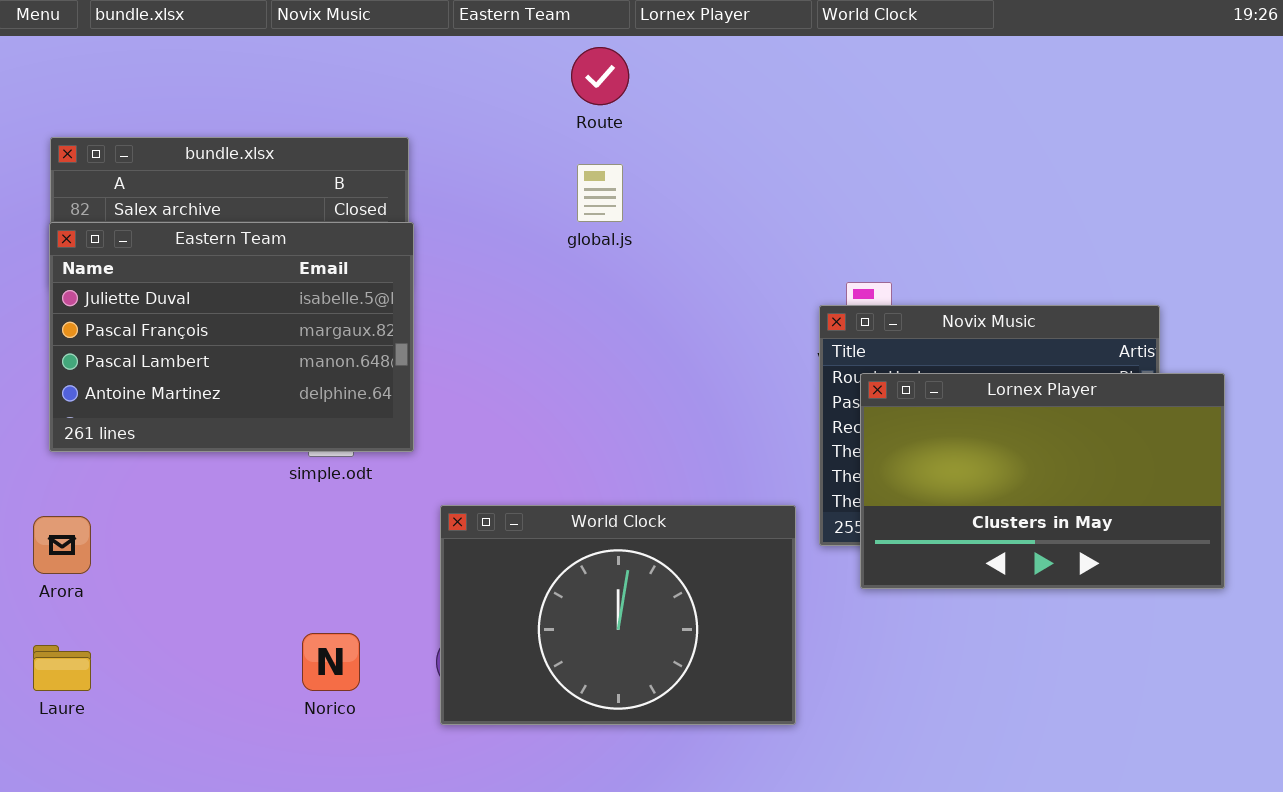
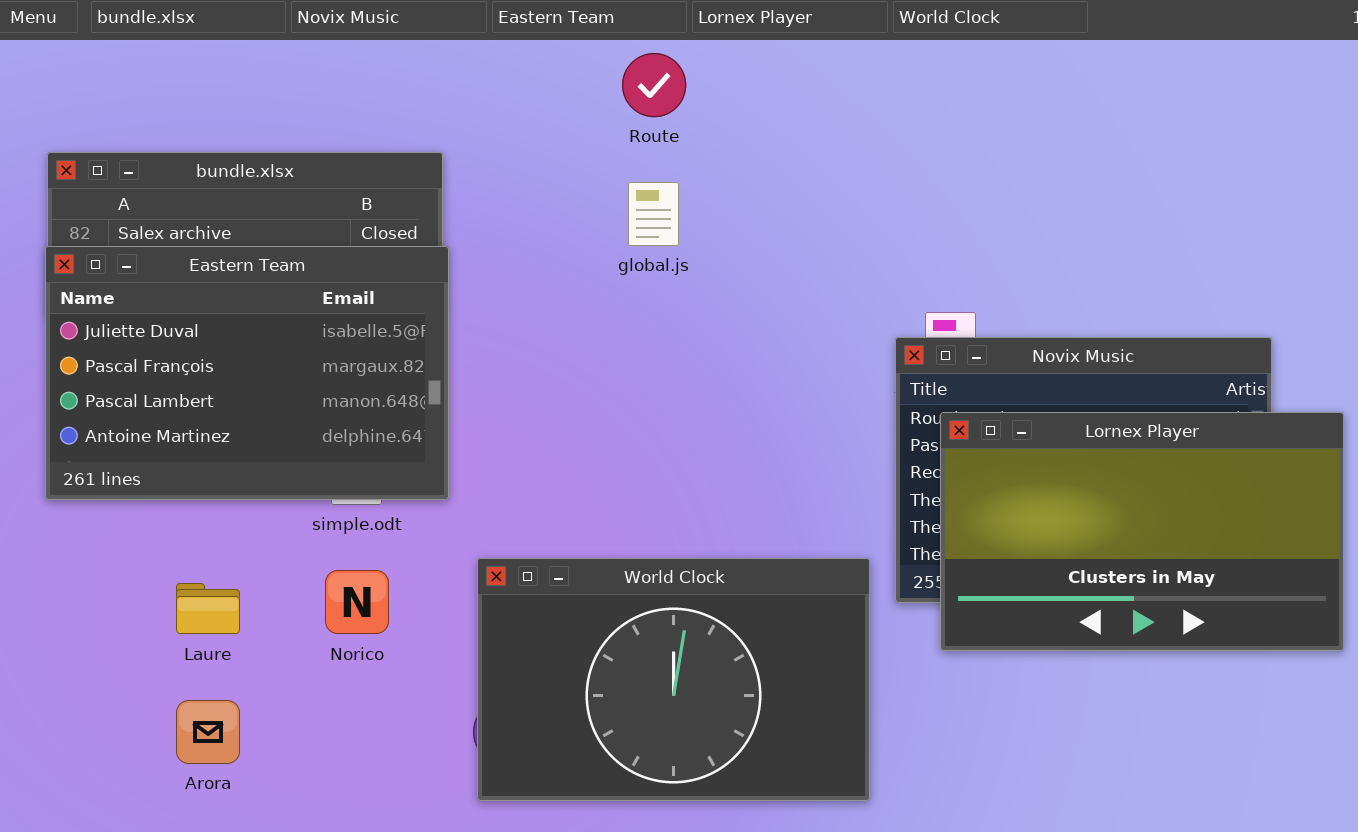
Arora: [33,516,91,574] -> [176,700,240,764], moved
Norico: [302,633,360,691] -> [325,570,389,634], moved
Laure: [33,645,91,691] -> [176,583,240,634], moved

